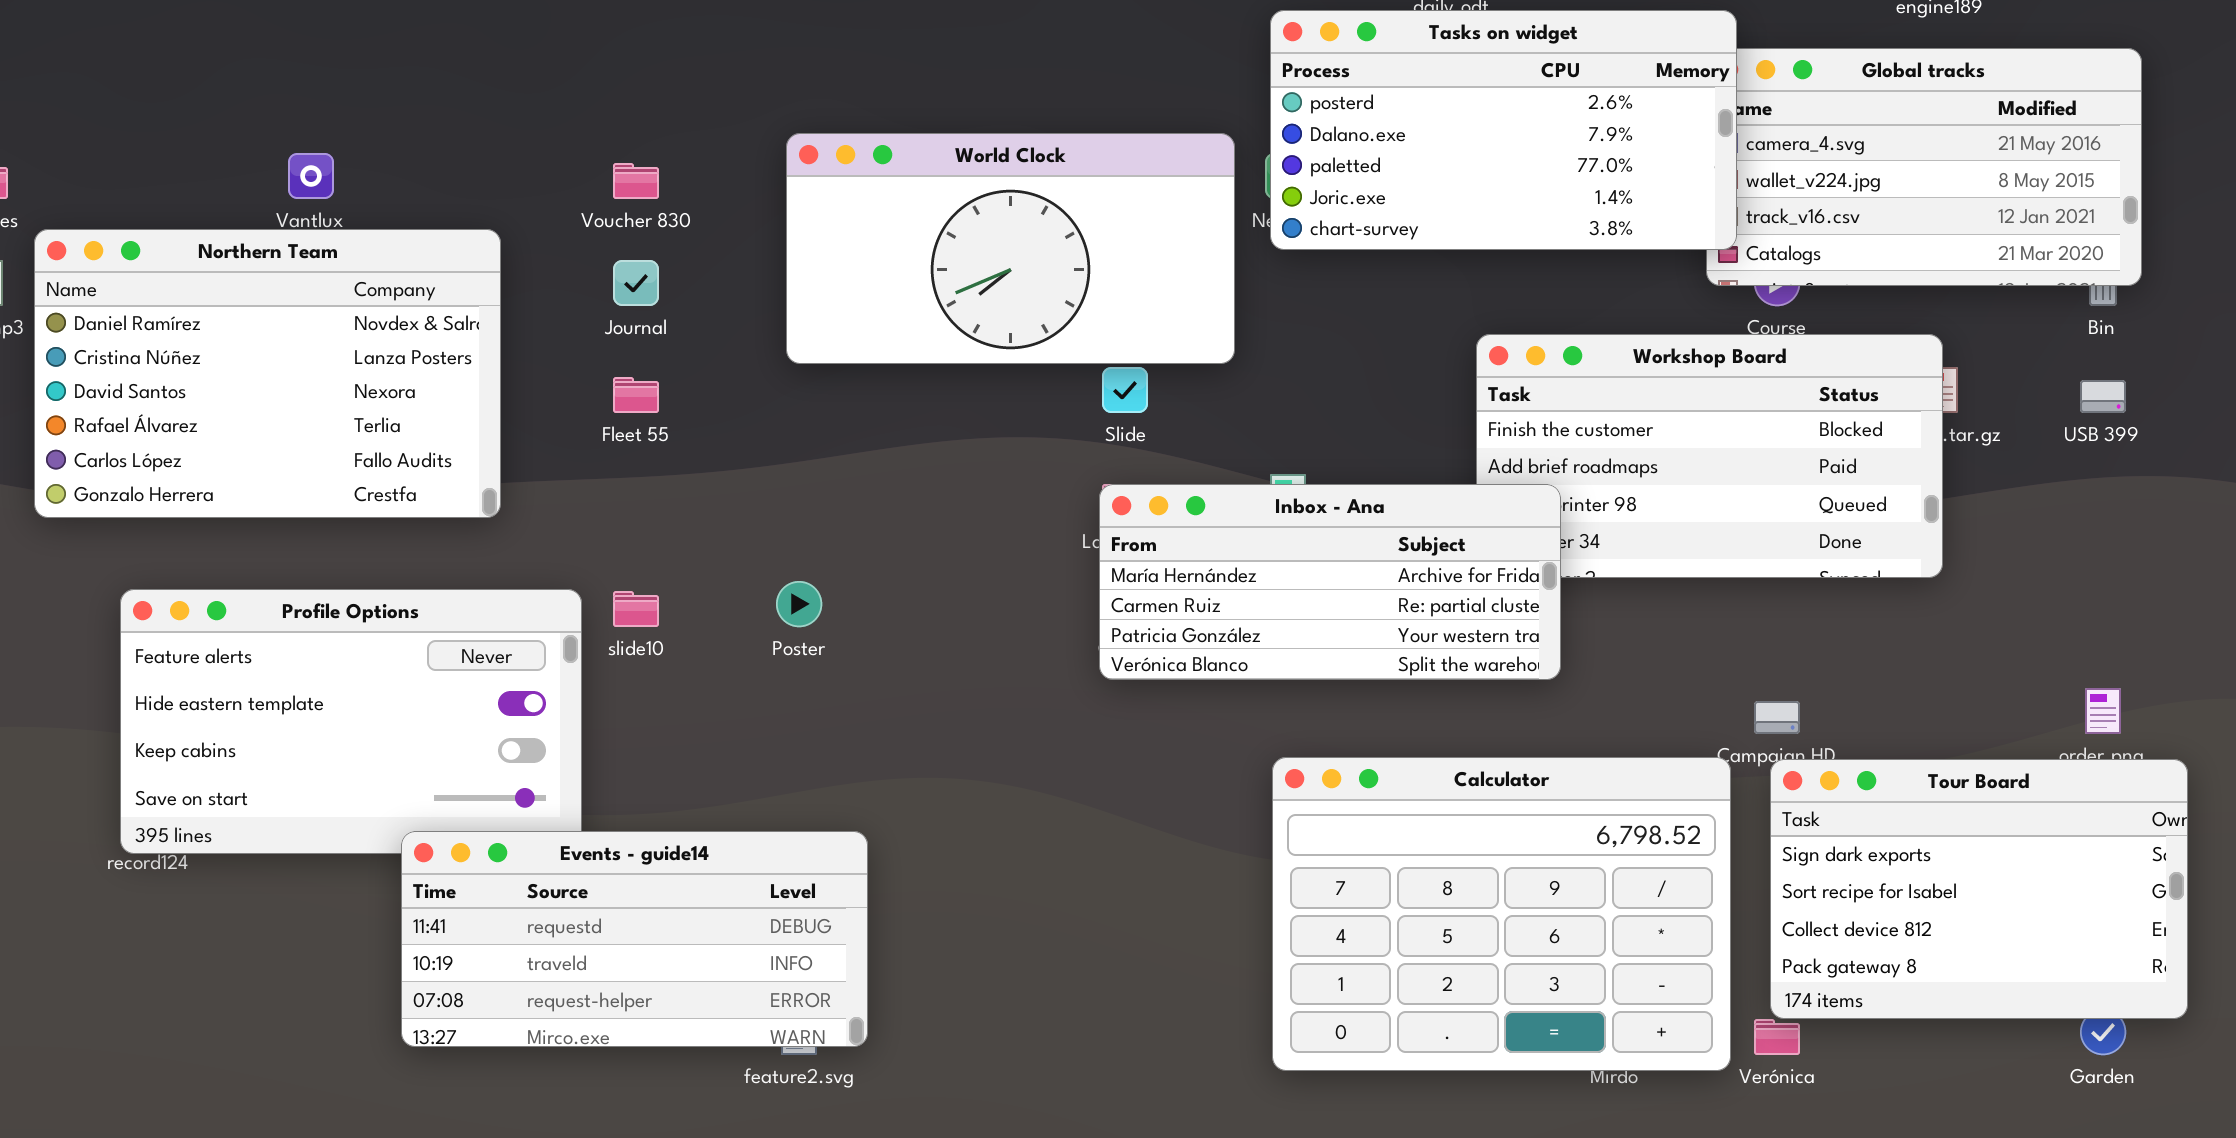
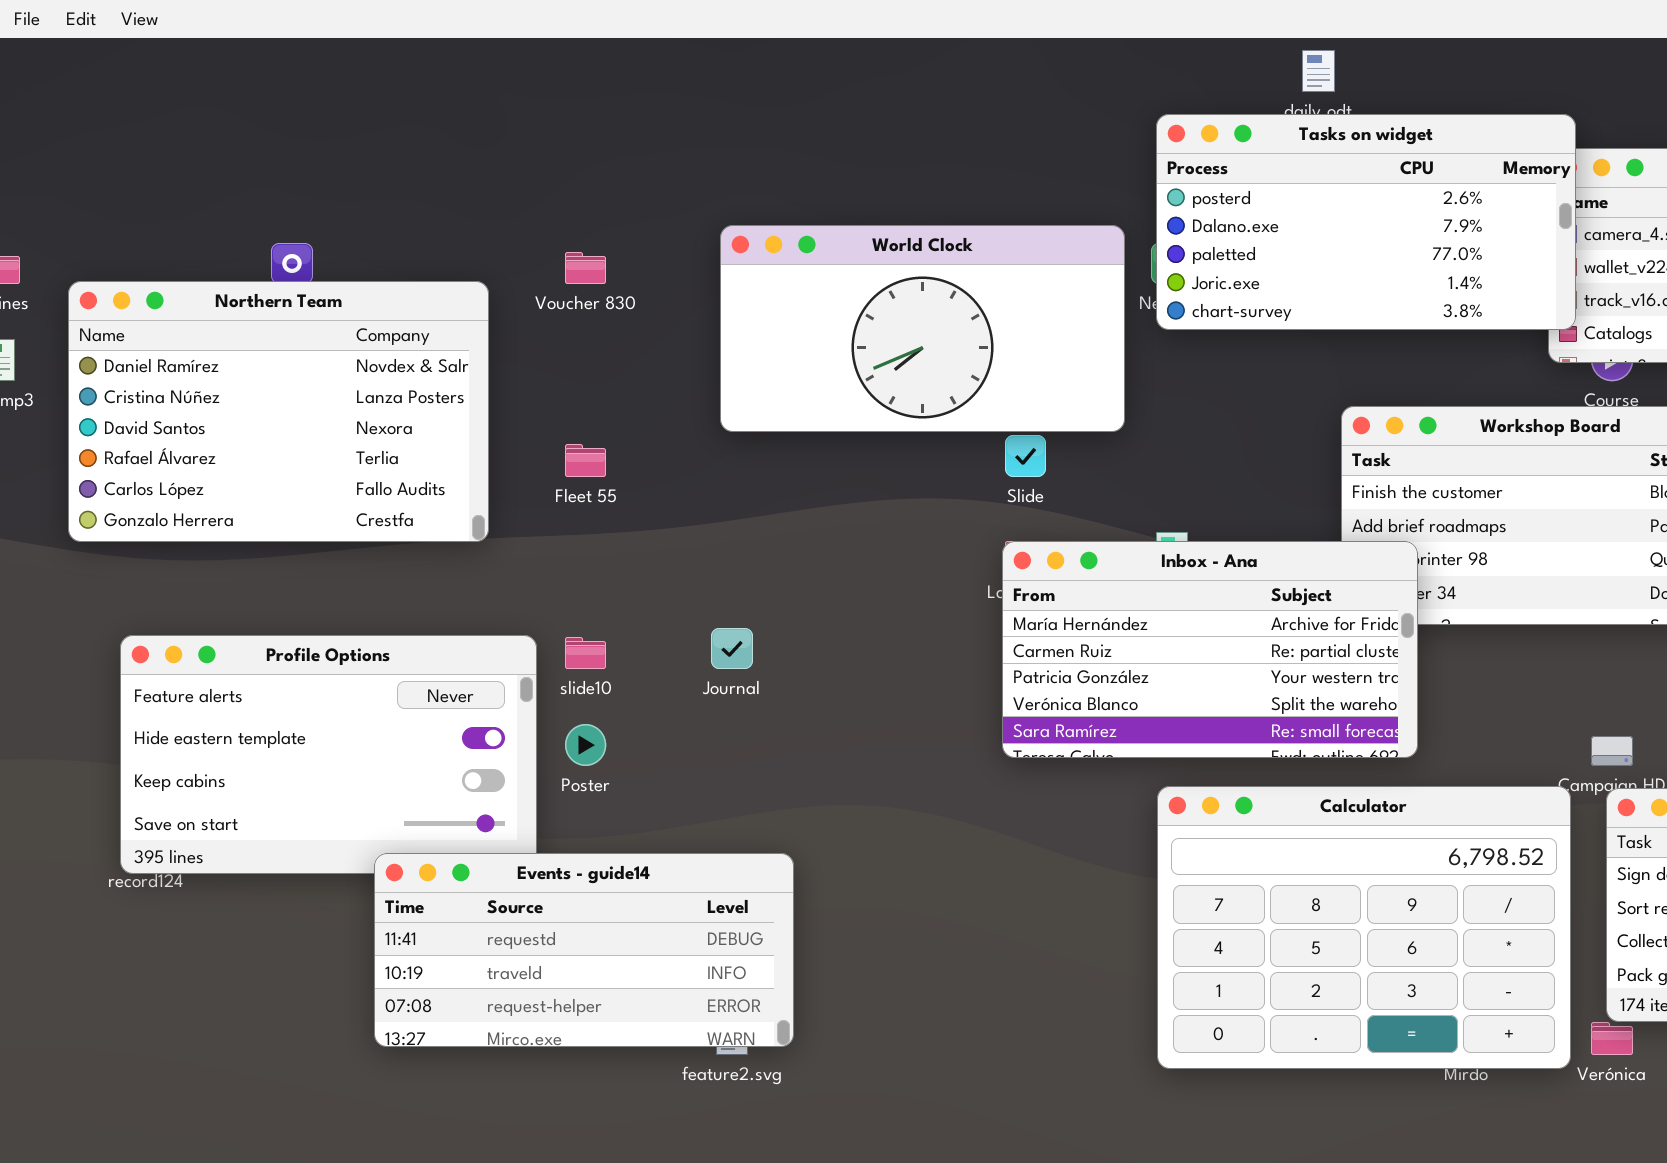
Northern Team: [34,229,501,518] -> [68,281,489,542], moved
Journal: [613,260,659,306] -> [711,628,753,669], moved
Inbox - Ana: [1099,484,1561,680] -> [1002,541,1418,758], resized
Poster: [776,581,822,627] -> [565,724,606,766], moved

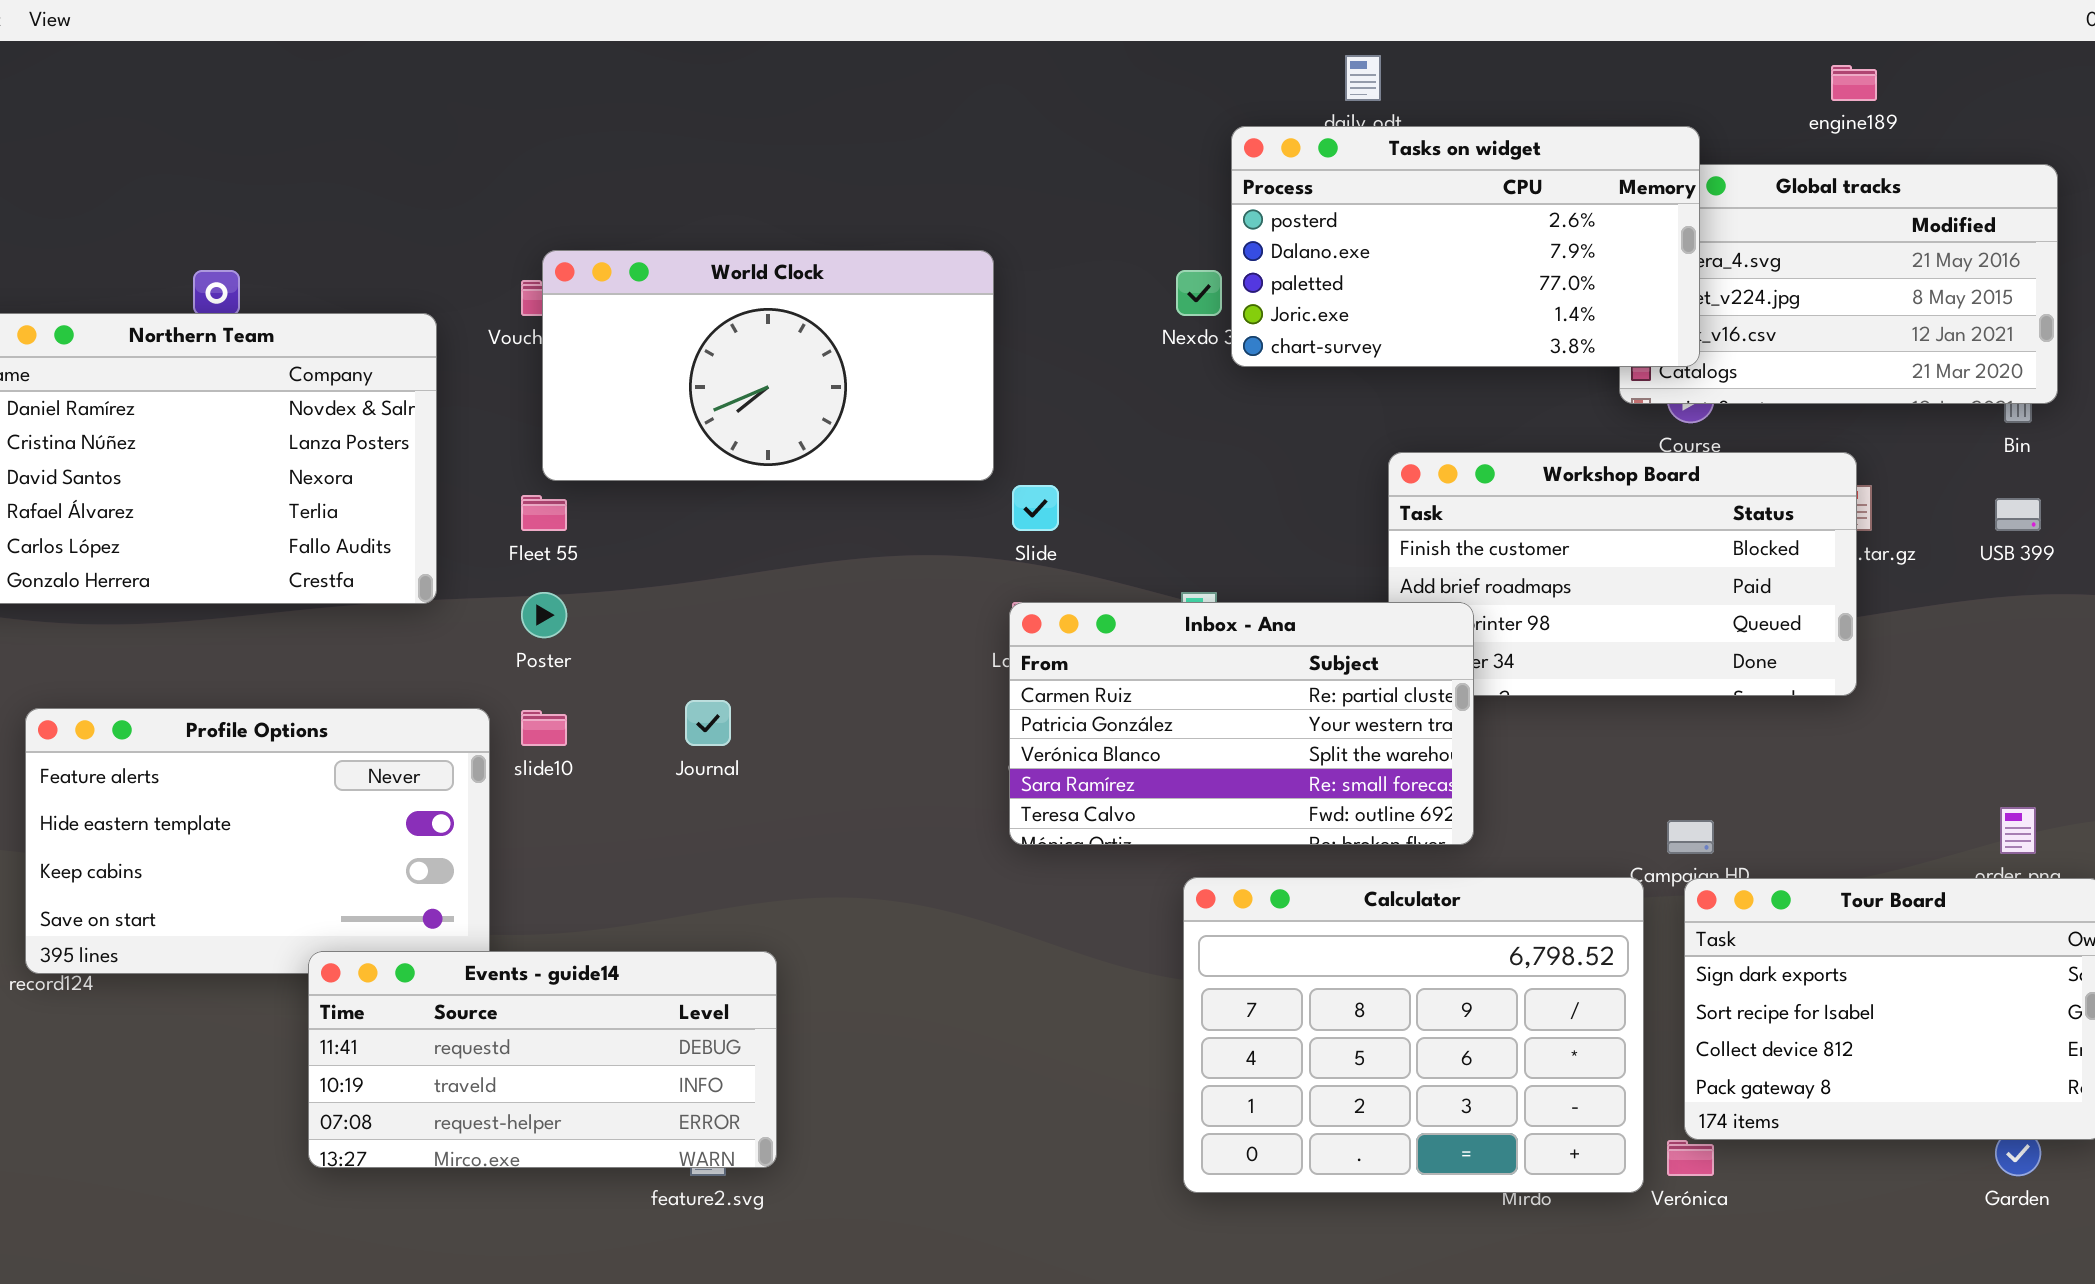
Tasks on widget: [1156,114,1576,330] -> [1231,126,1700,367], moved
World Clock: [720,225,1125,432] -> [542,250,994,481], moved
Inbox - Ana: [1002,541,1418,758] -> [1009,602,1474,845], scrolled down 1 row
Poster: [565,724,606,766] -> [521,592,567,638], moved

